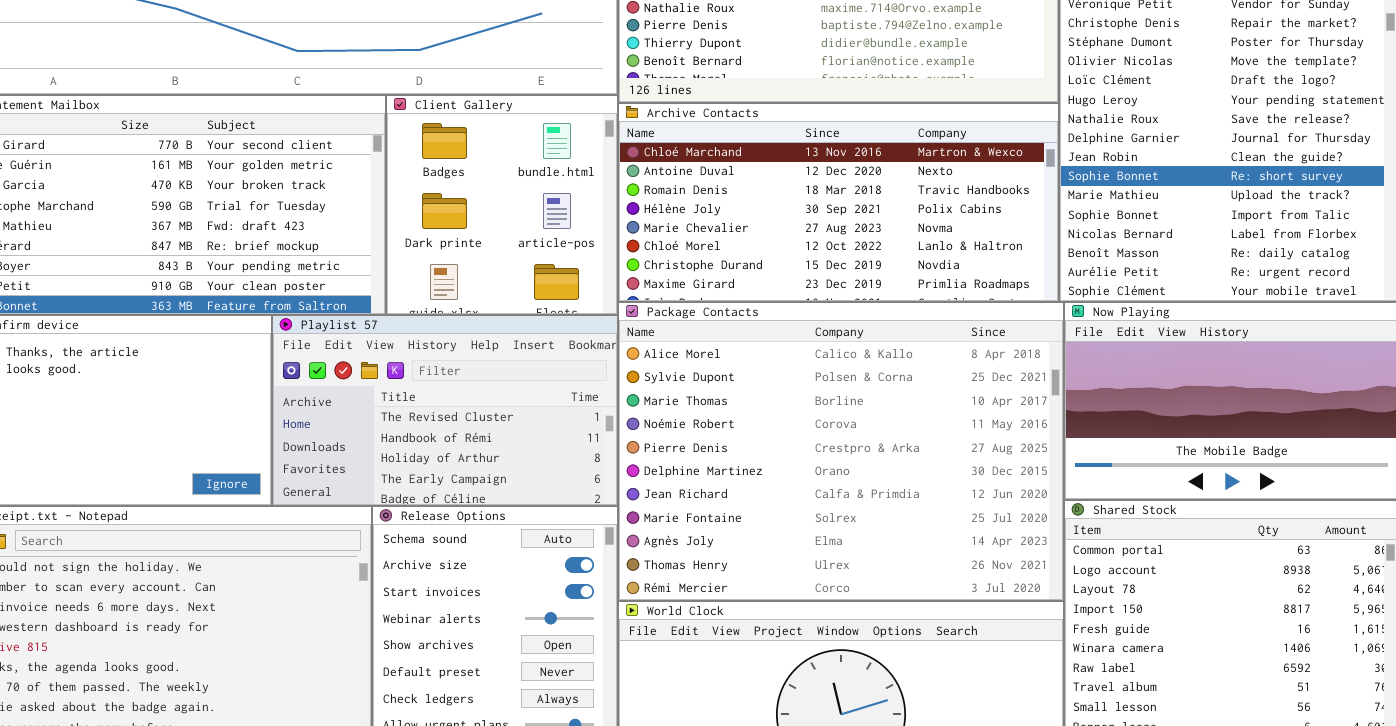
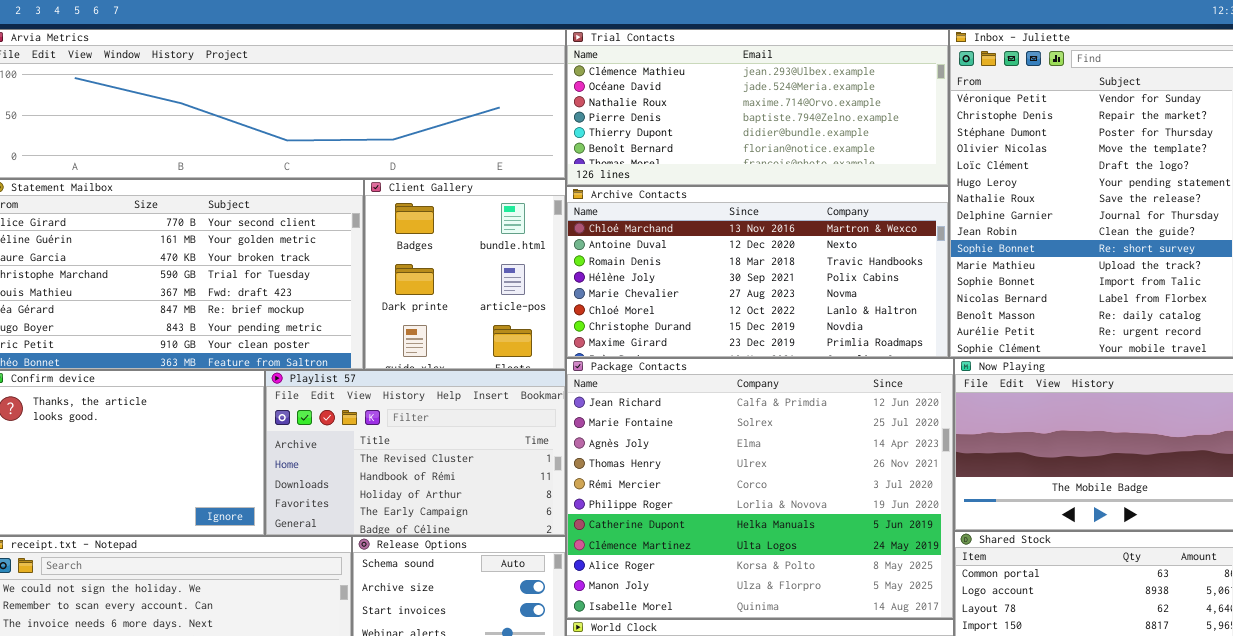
Package Contacts: [618,302,1064,601] -> [566,358,954,619], scrolled down 6 rows

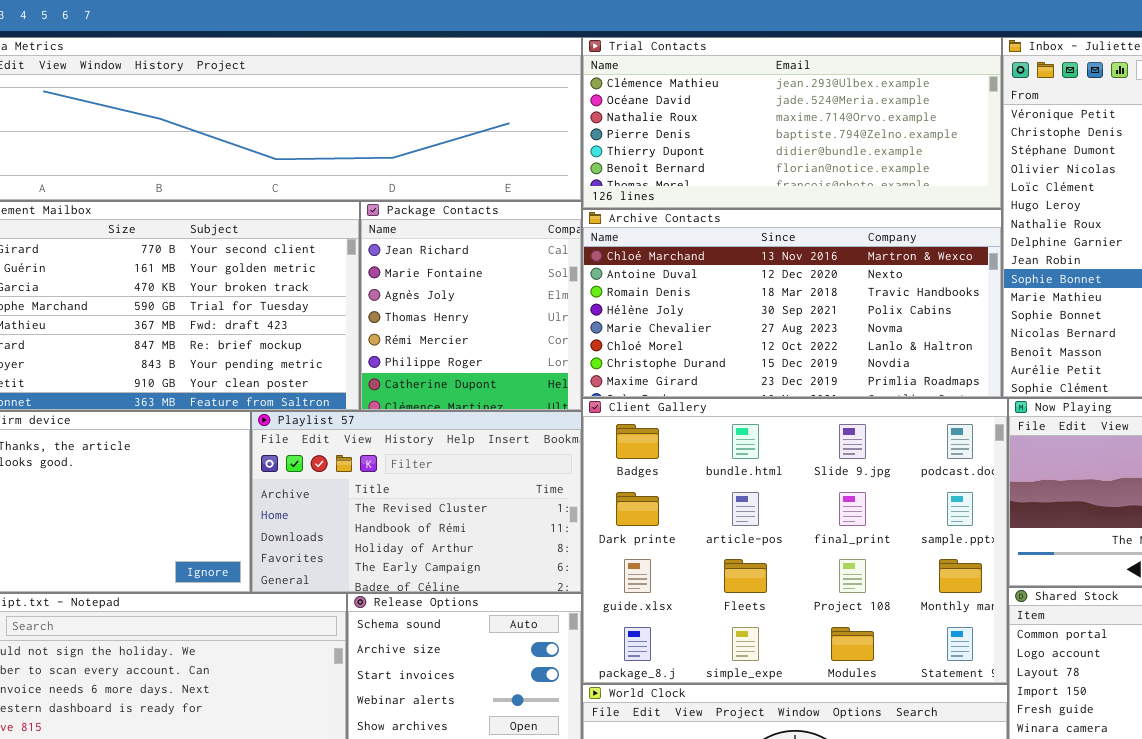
Client Gallery: [364,179,566,370] -> [582,398,1008,684], moved, resized
Package Contacts: [566,358,954,619] -> [360,201,582,411], moved, resized

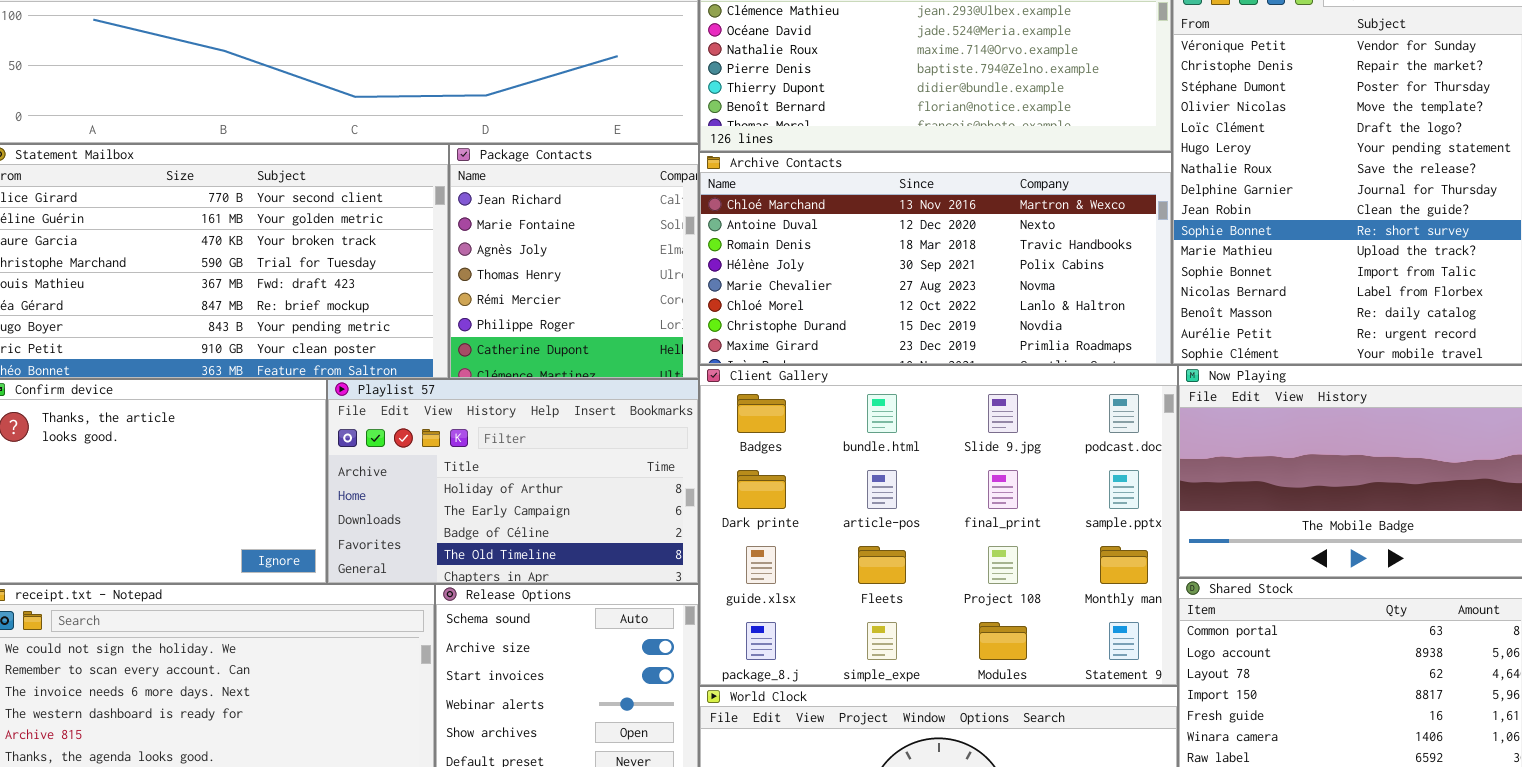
Playlist 57: [251,411,582,593] -> [327,379,699,584], scrolled down 2 rows

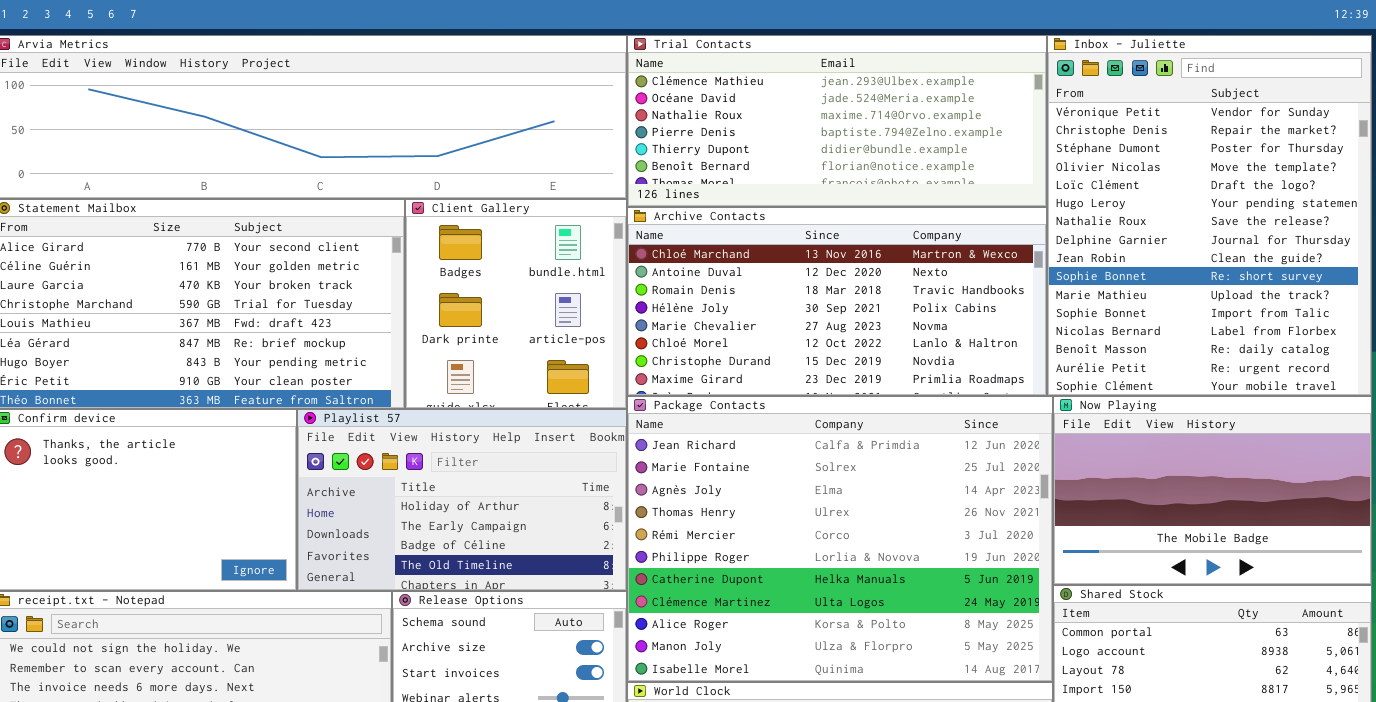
Package Contacts: [449,144,699,379] -> [627,396,1053,682], moved, resized
Client Gallery: [699,365,1178,686] -> [405,199,627,409], moved, resized

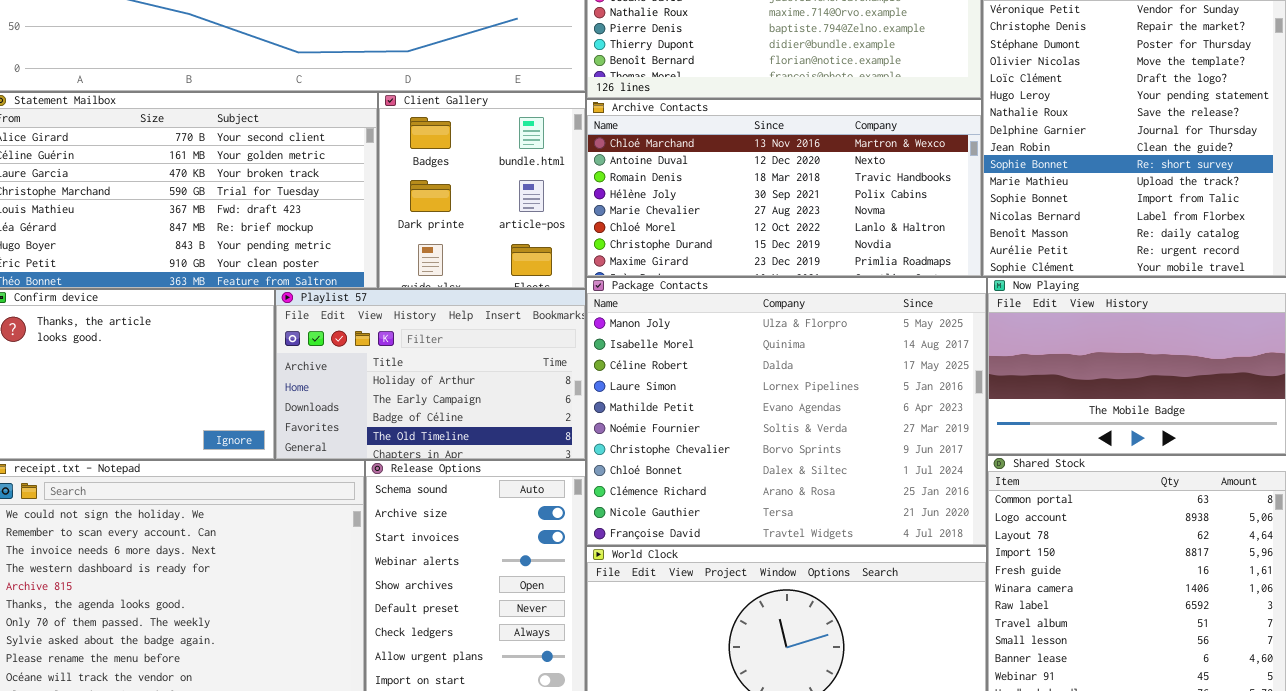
Package Contacts: [627,396,1053,682] -> [586,277,987,546], scrolled down 9 rows

